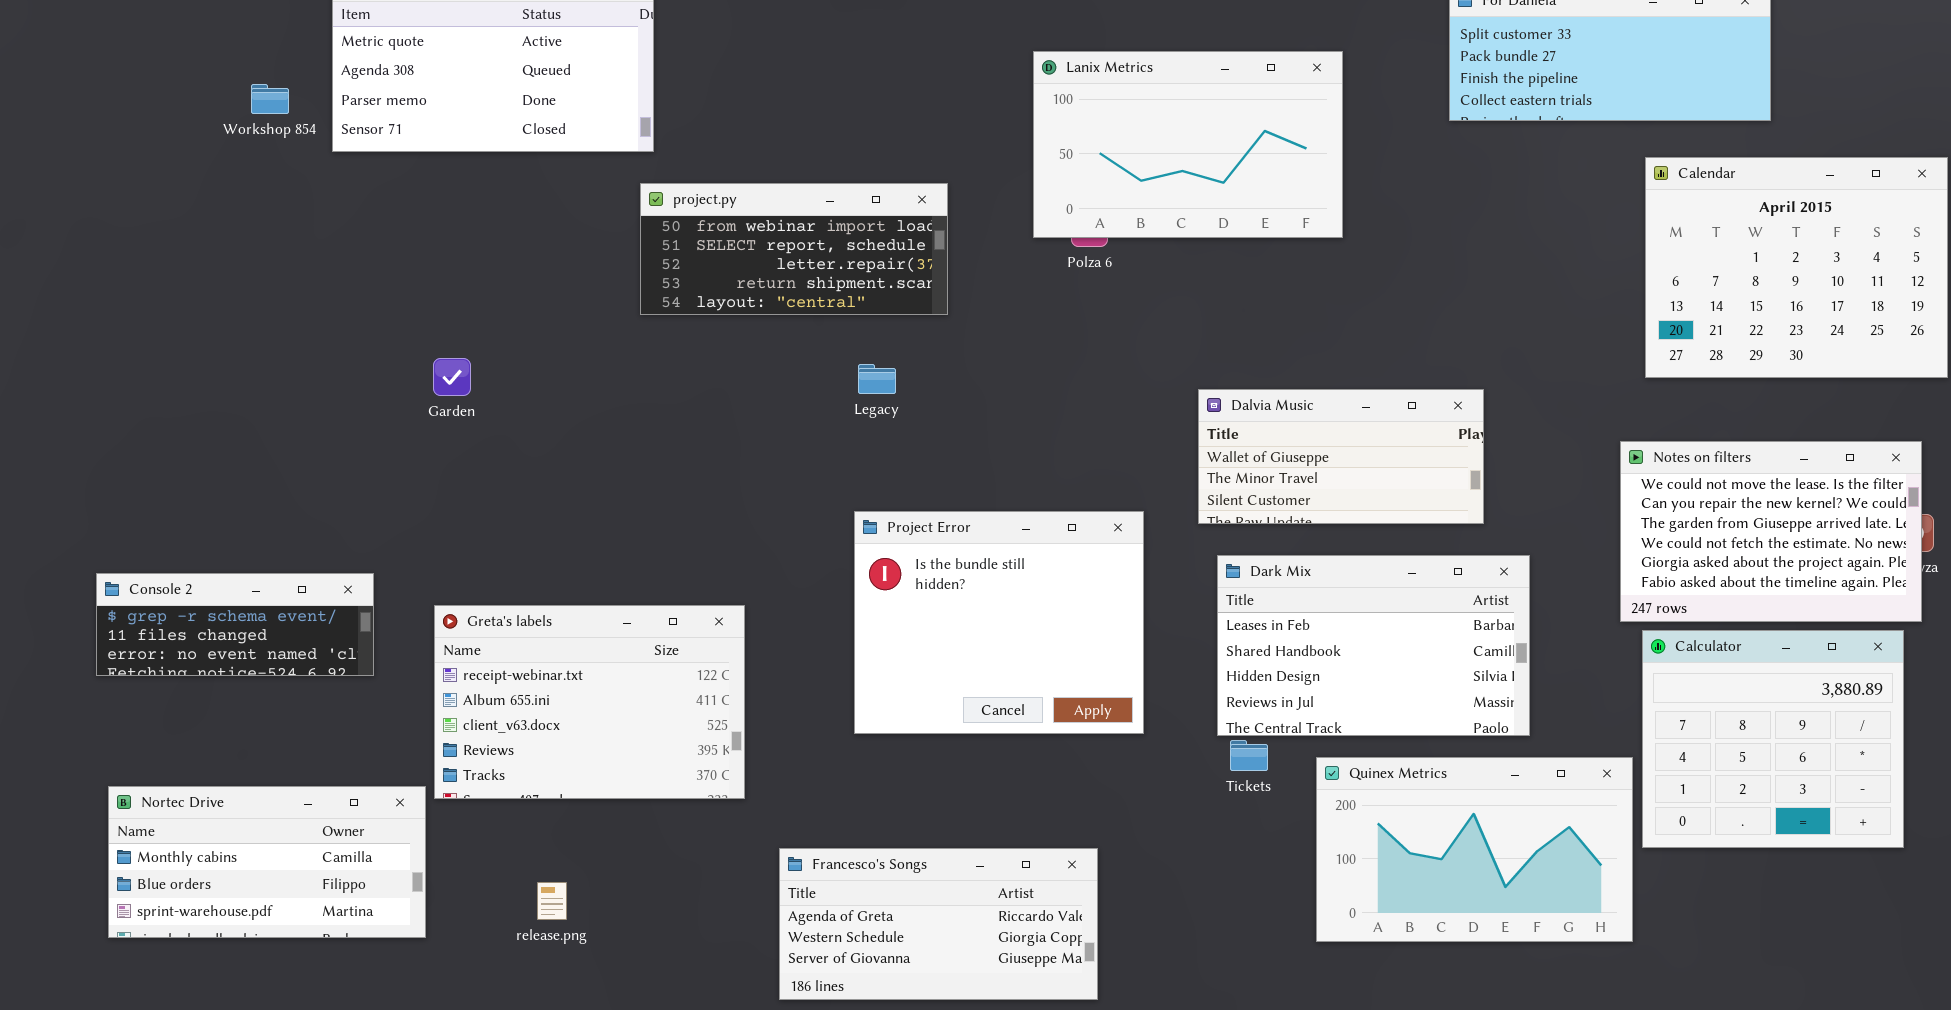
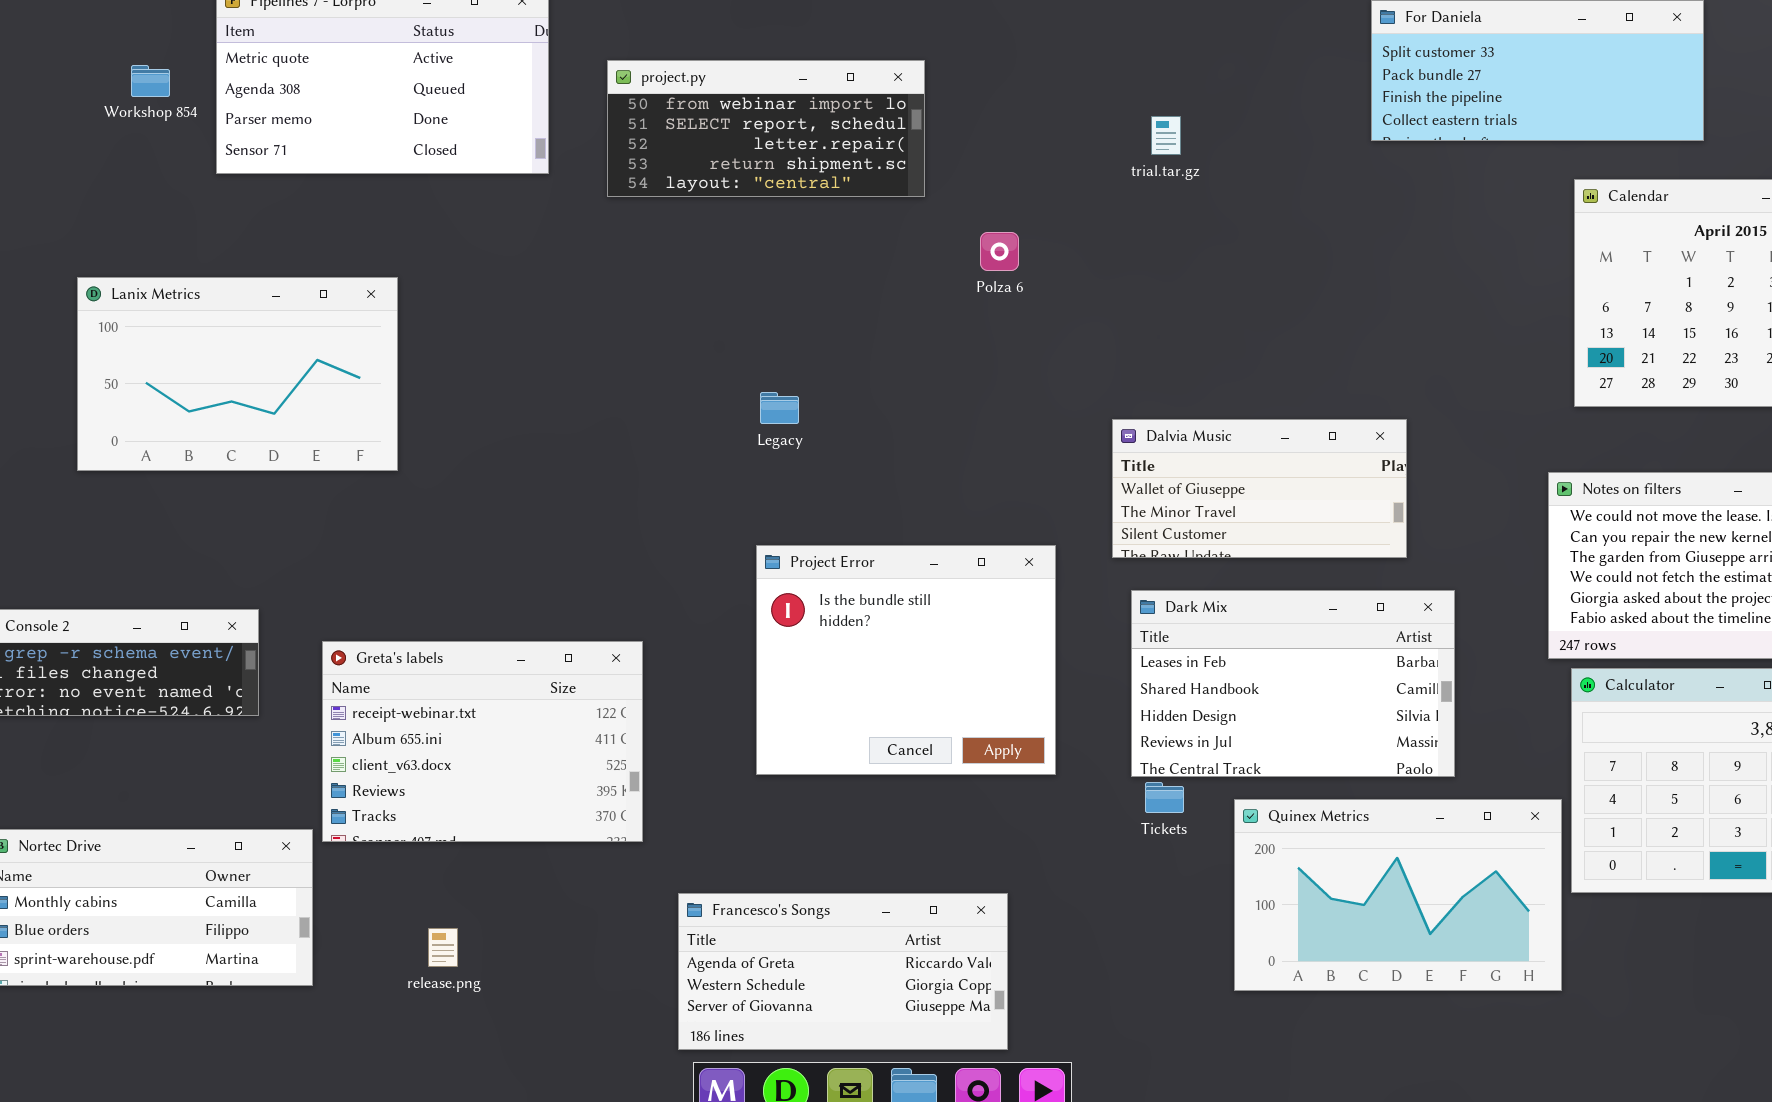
Lanix Metrics: [1033,51,1343,238] -> [77,277,398,471], moved
Workshop 854: [251,84,289,114] -> [131,65,170,97], moved
project.py: [640,183,948,315] -> [607,60,925,197], moved

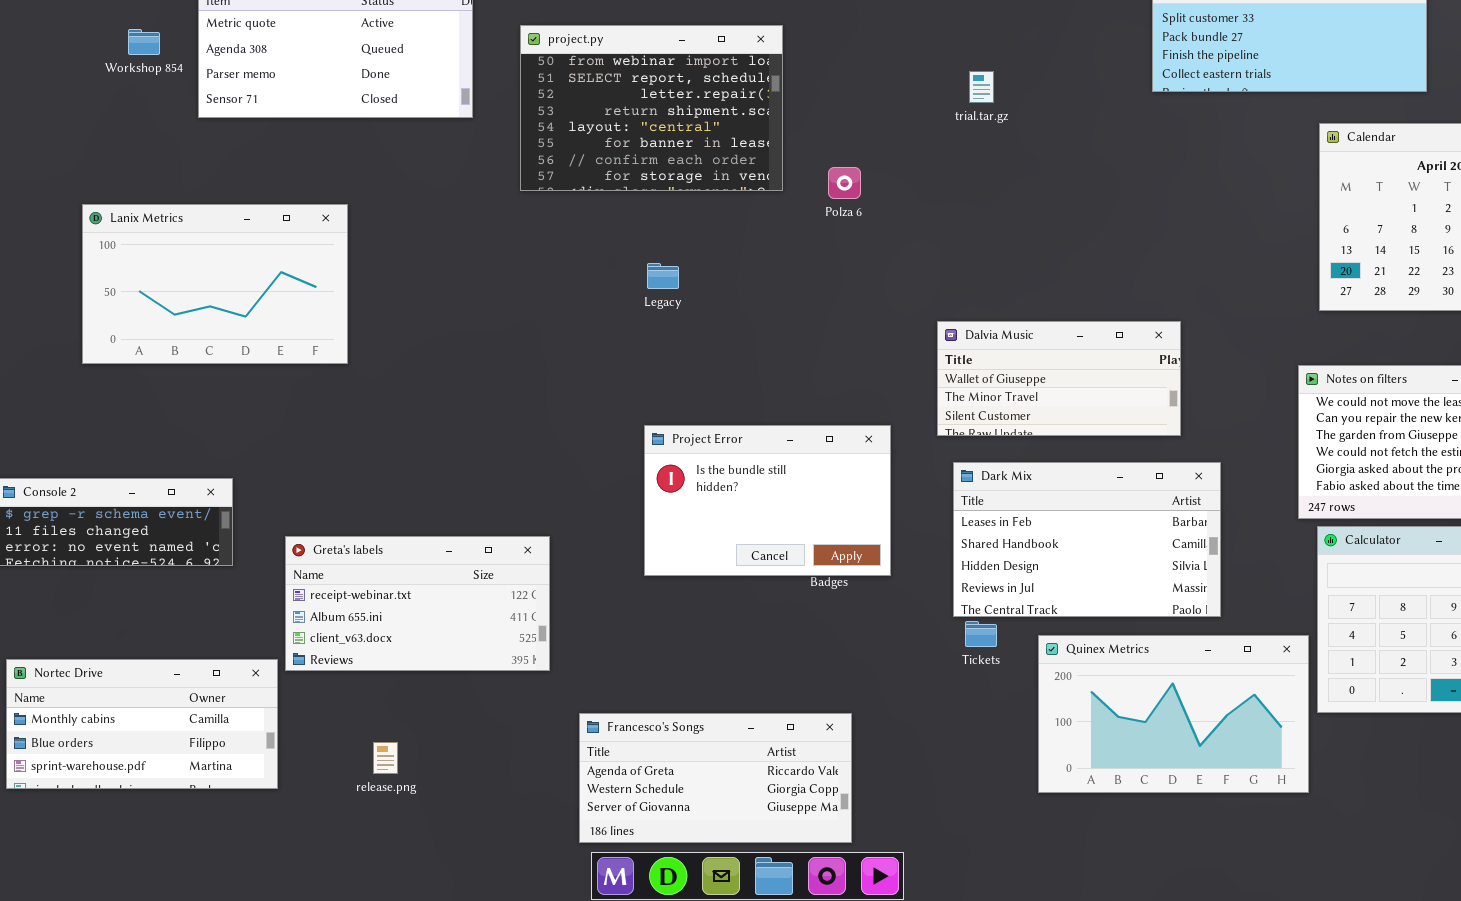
project.py: [607,60,925,197] -> [520,25,783,191], resized
Legacy: [760,392,799,424] -> [647,263,679,289], moved
Project Error: [756,545,1056,775] -> [644,425,891,576], resized
Greta's labels: [322,641,643,842] -> [285,536,550,671], resized

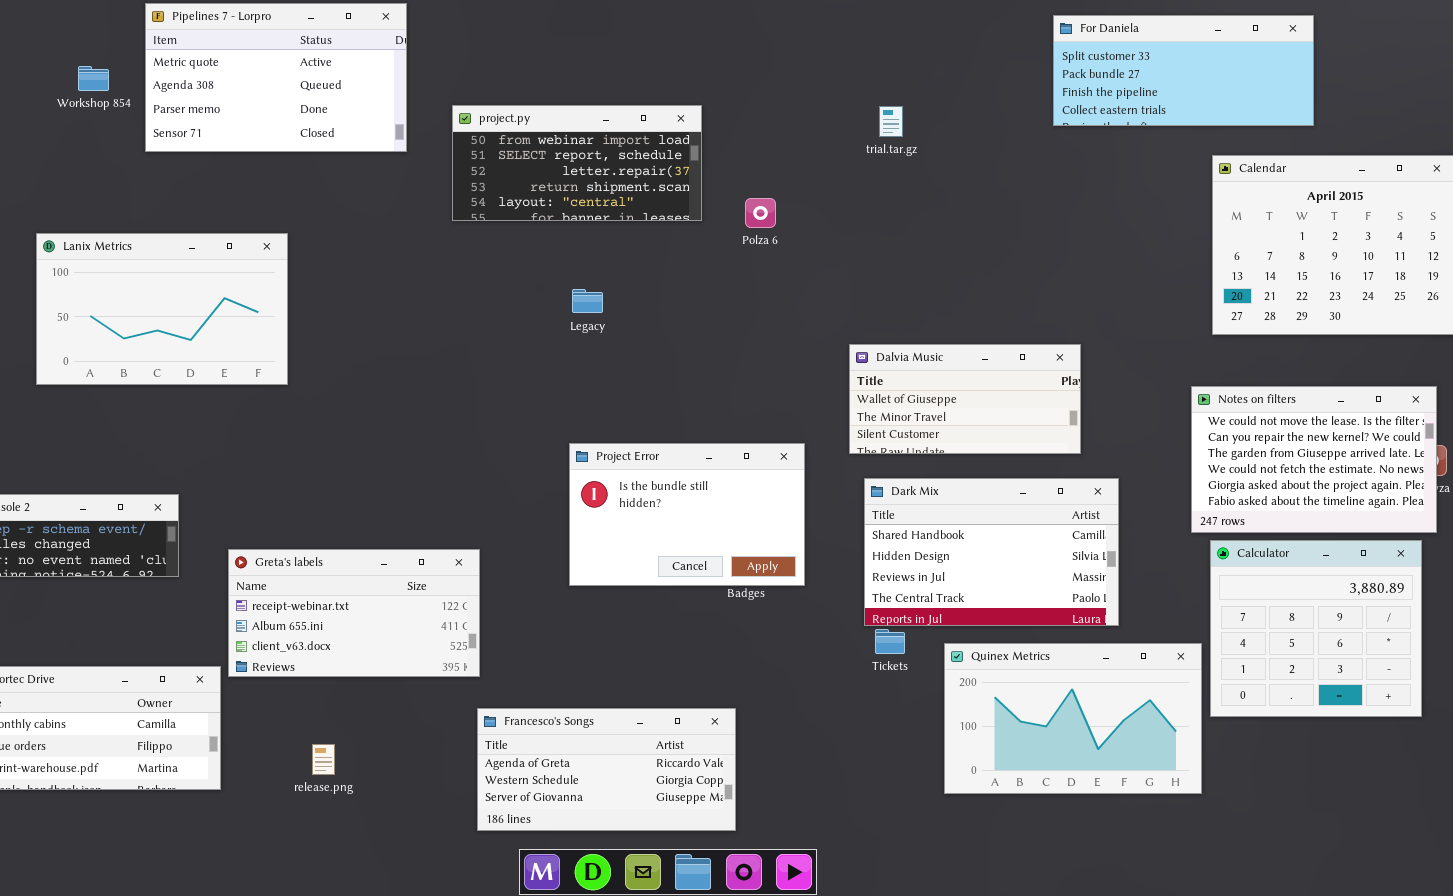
project.py: [520,25,783,191] -> [452,105,702,221], resized
Dark Mix: [953,462,1221,617] -> [864,478,1119,626], scrolled down 1 row
Francesco's Songs: [579,713,852,843] -> [477,708,736,831], moved

